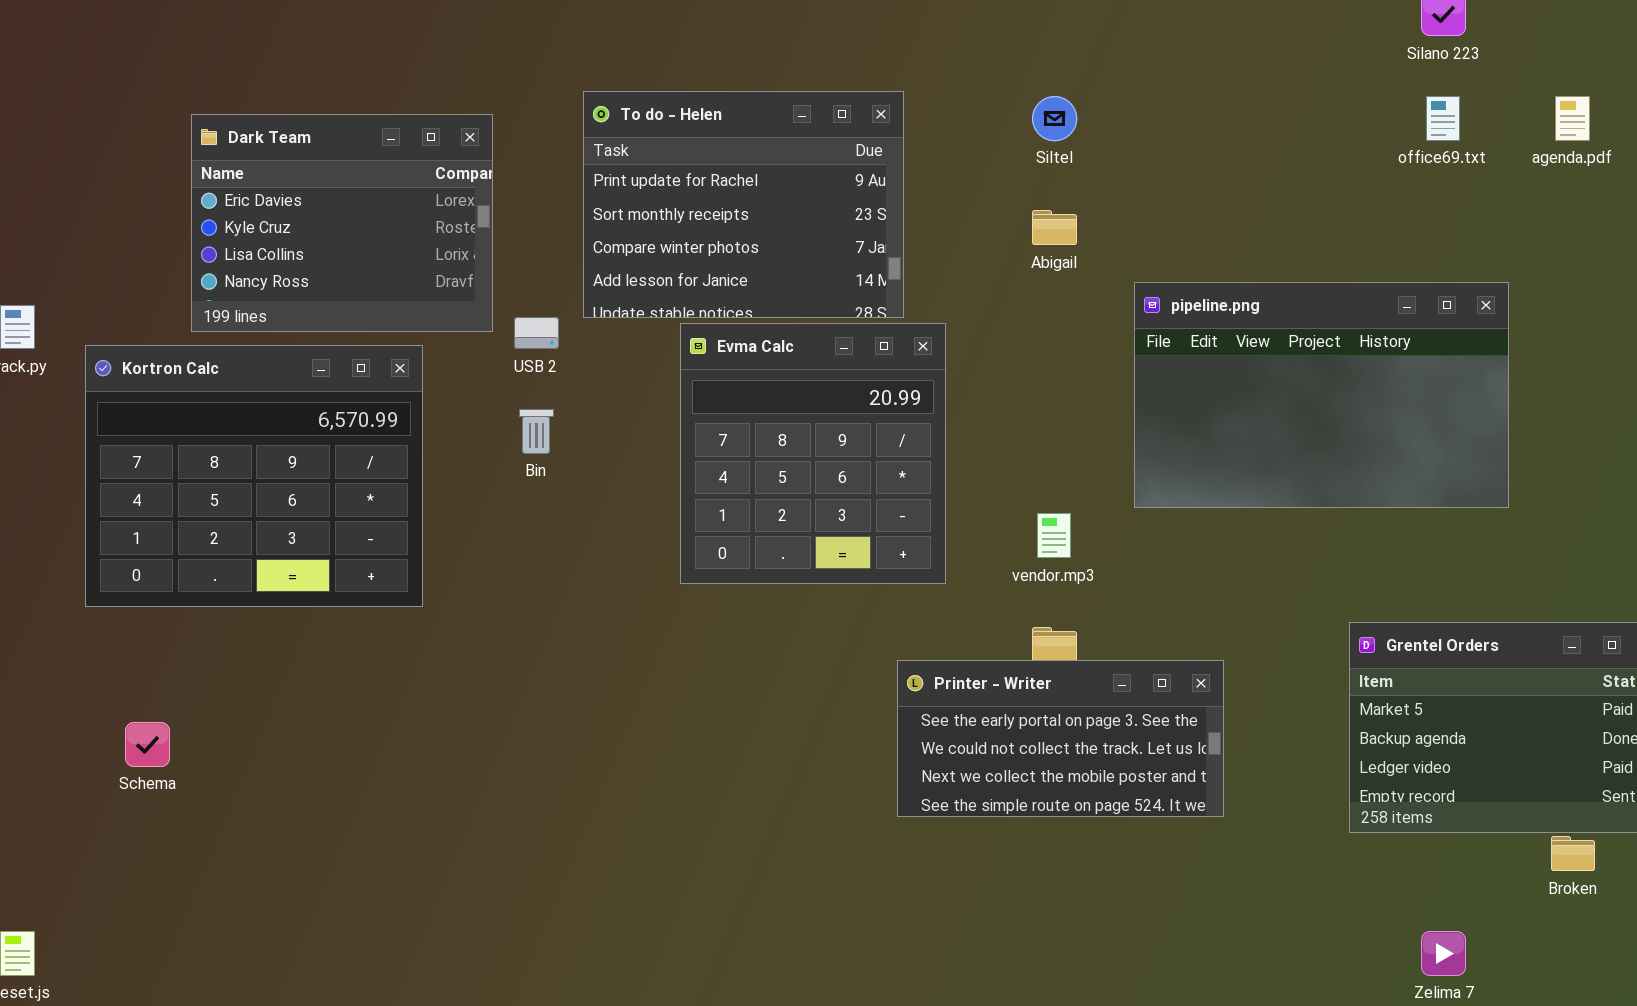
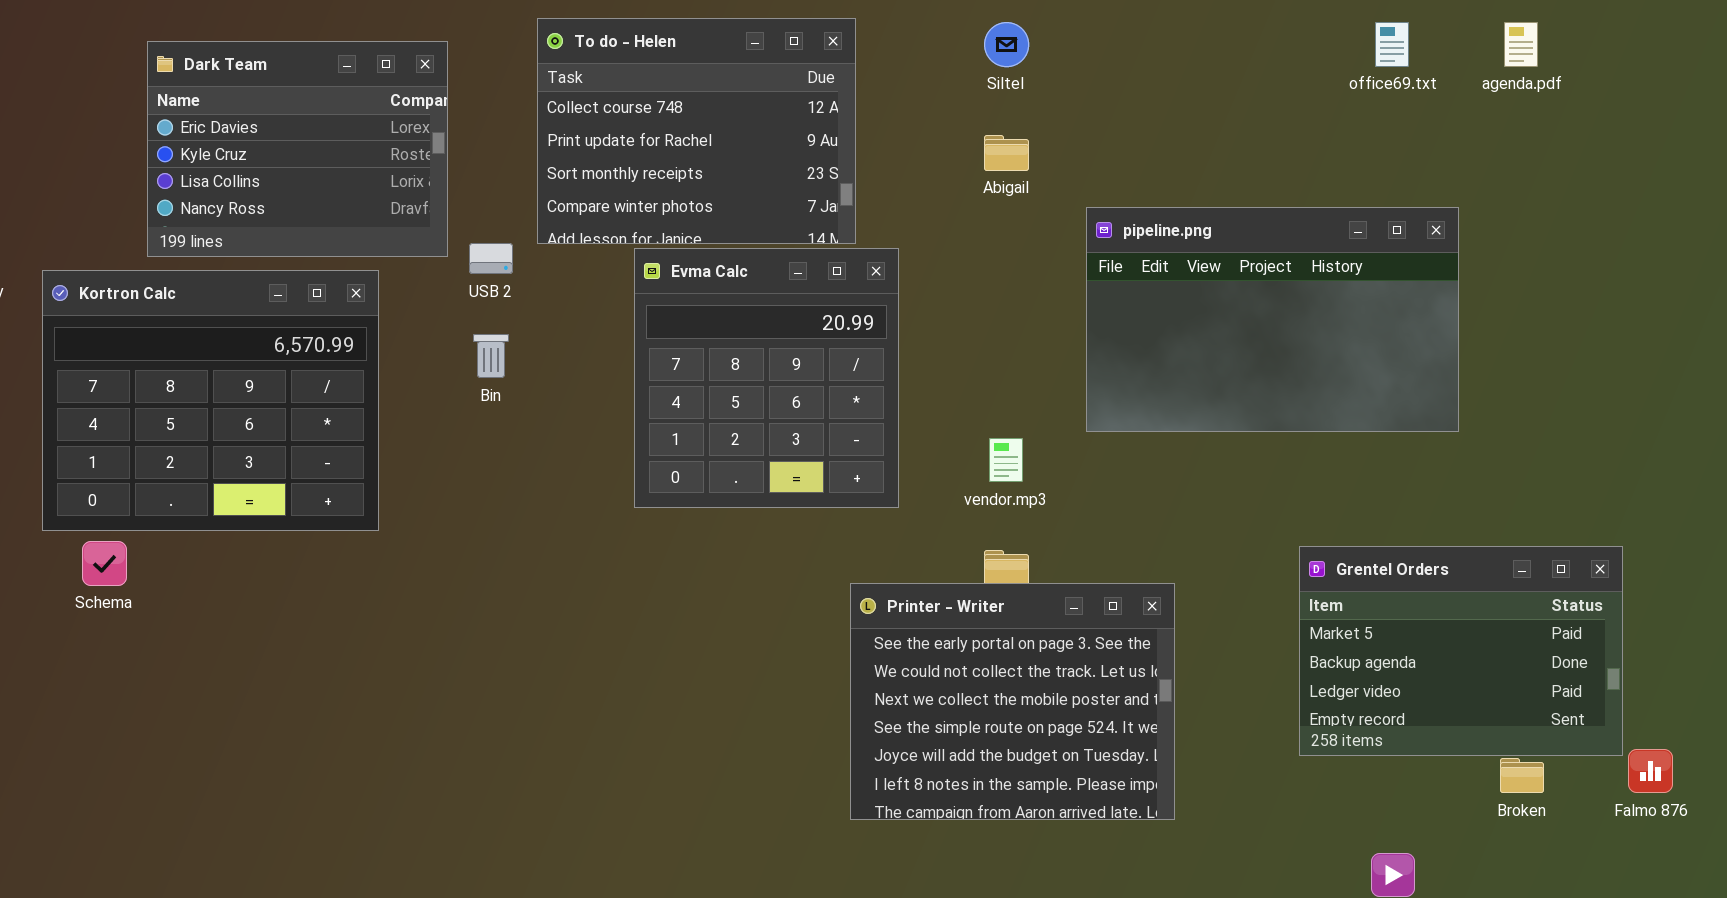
To do - Helen: [583,91,904,318] -> [537,18,856,244], scrolled up 1 row
Printer - Writer: [897,660,1224,817] -> [850,583,1175,820], resized
Schema: [125,722,170,767] -> [82,541,127,586], moved

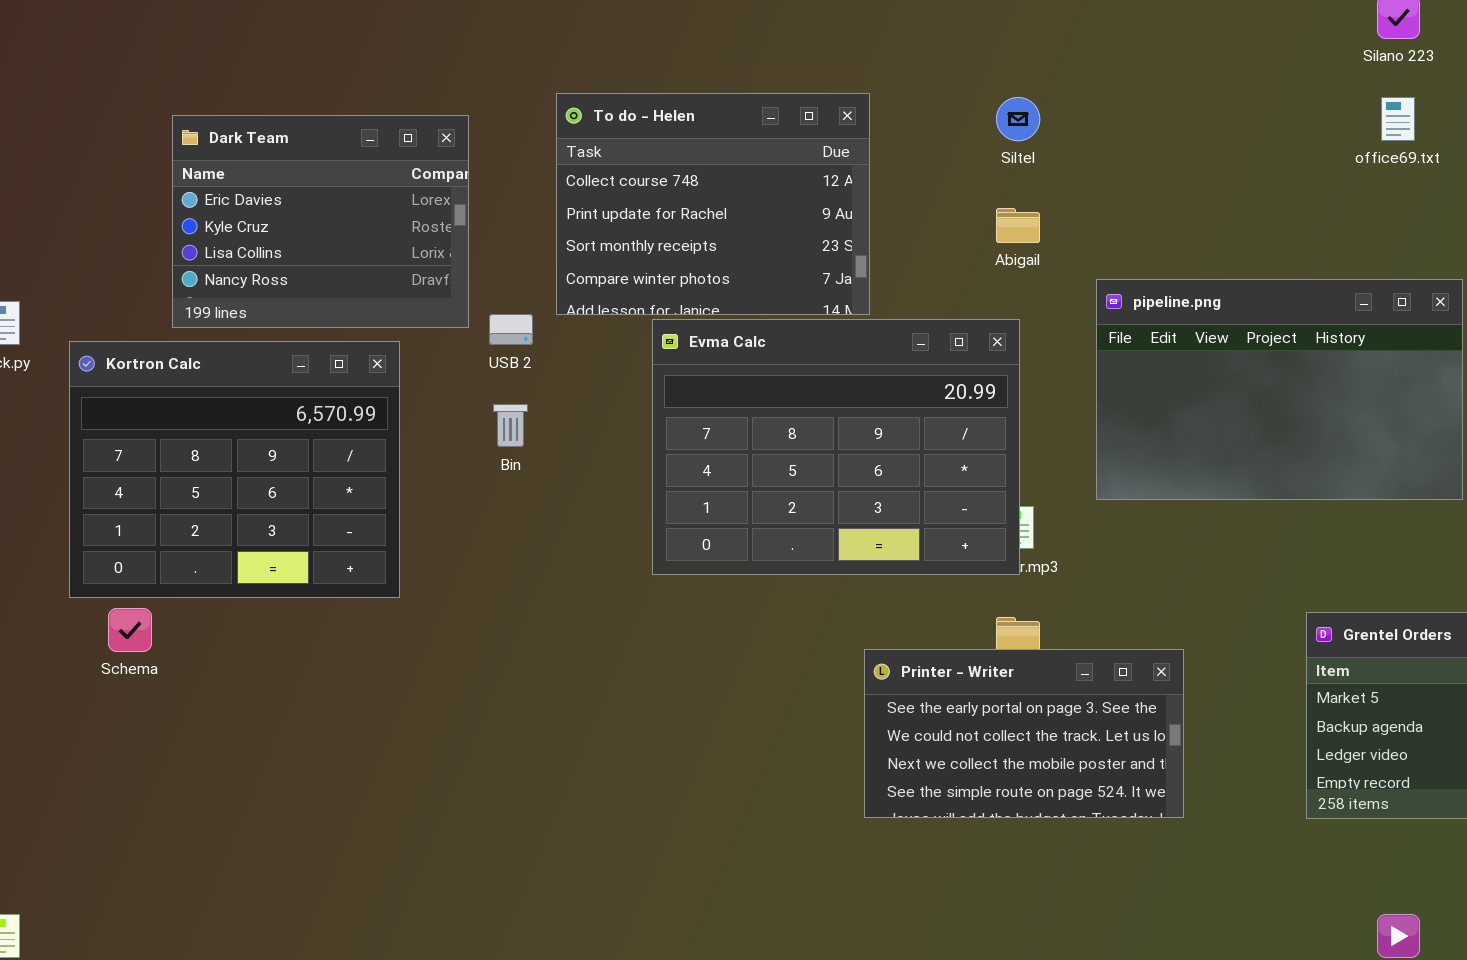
Evma Calc: [634,248,899,508] -> [652,319,1020,575], resized
Printer - Writer: [850,583,1175,820] -> [864,649,1184,818], resized

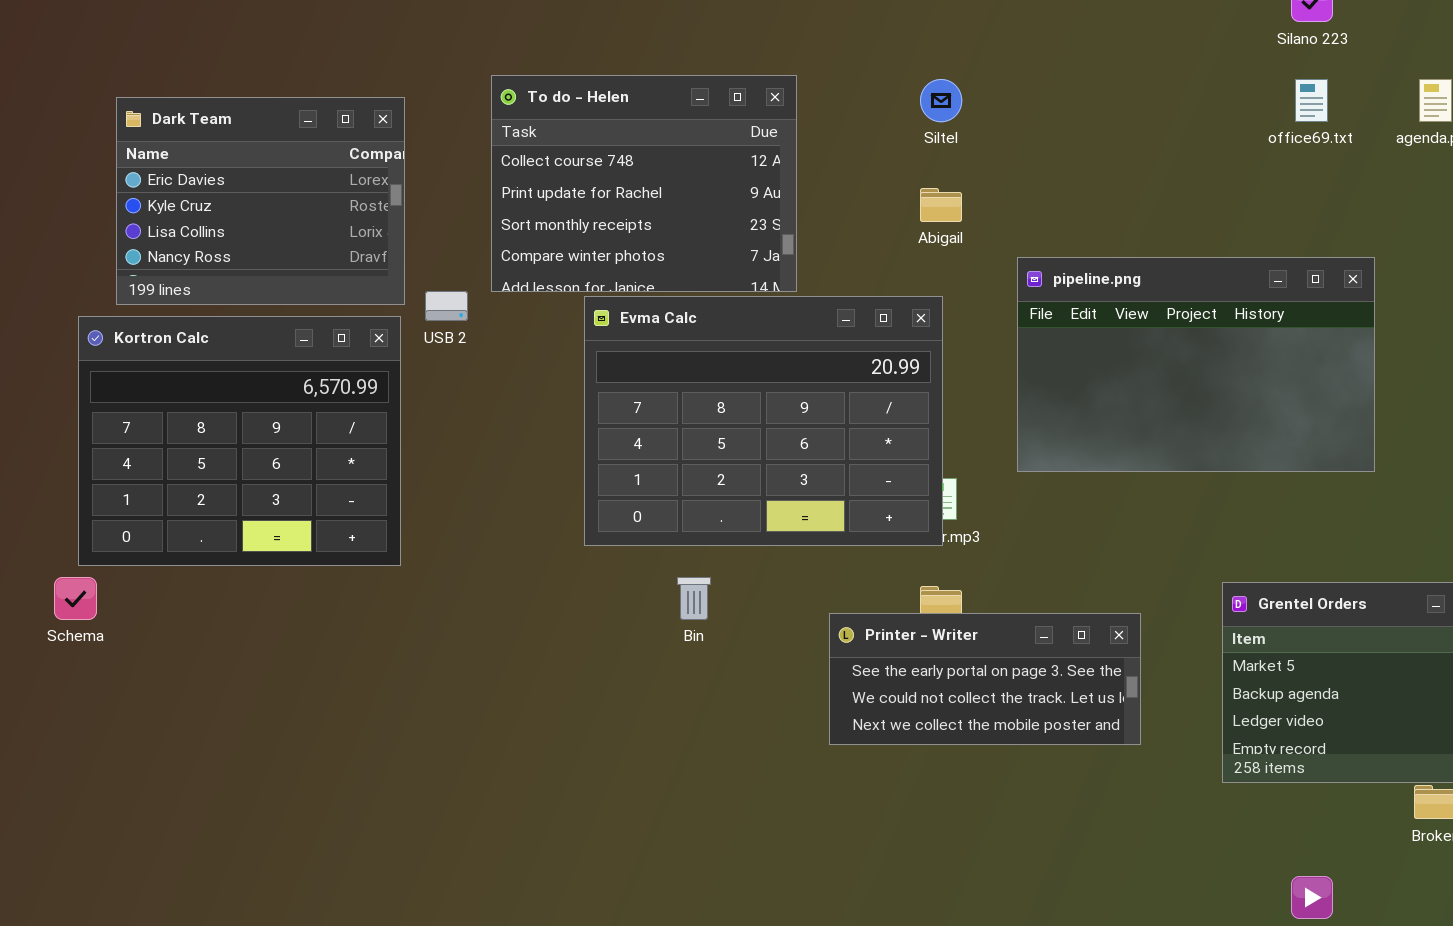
Kortron Calc: [69,341,400,598] -> [78,316,401,566], moved
Bin: [493,404,528,447] -> [677,577,711,620], moved
Printer - Writer: [864,649,1184,818] -> [829,613,1141,745], moved, resized

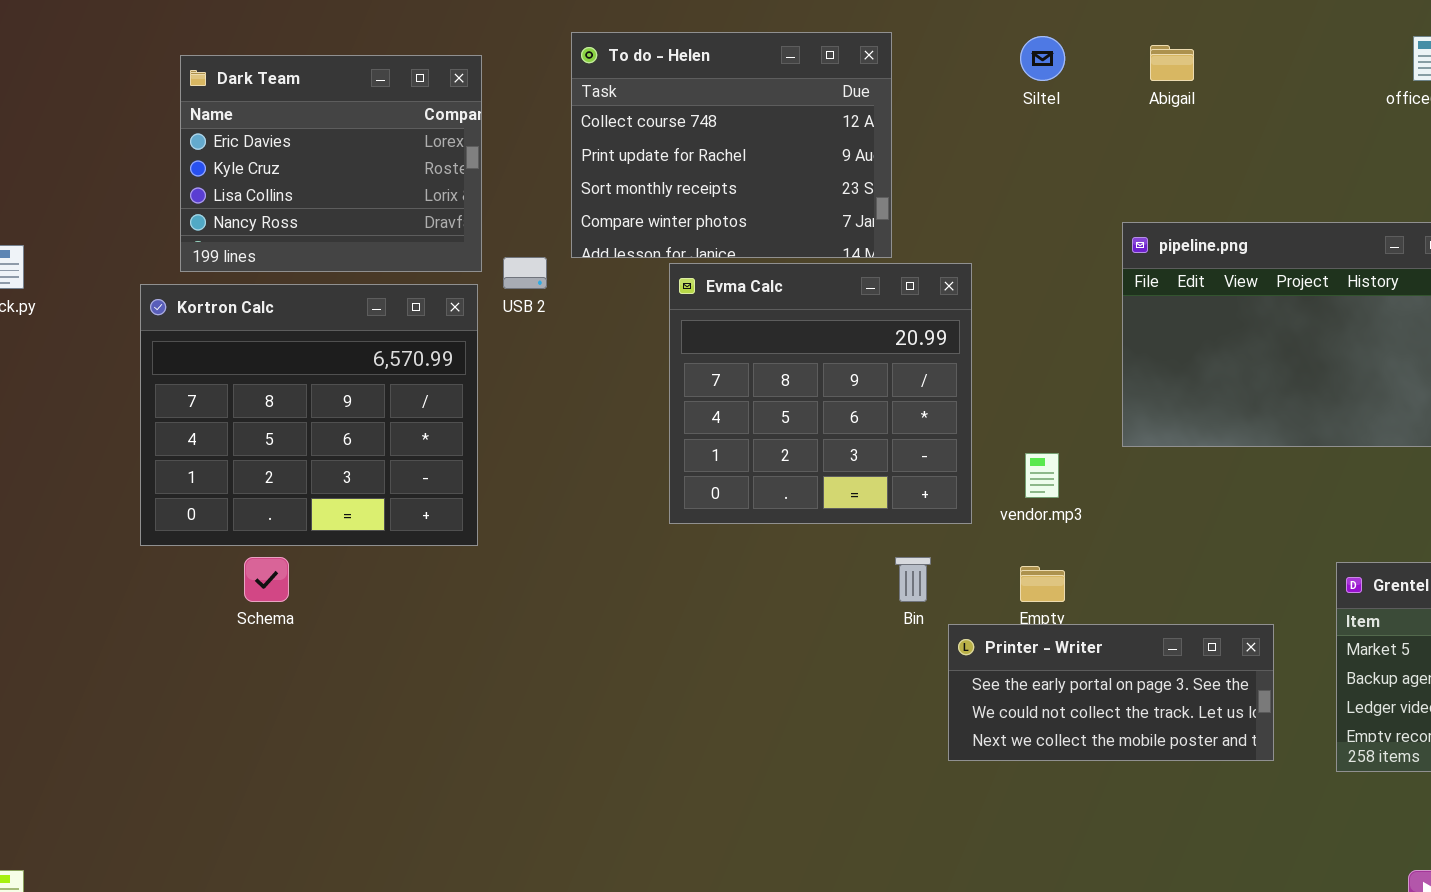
Abigail: [920,188,962,222] -> [1150,45,1194,81], moved
Evma Calc: [584,296,943,546] -> [669,263,972,524], resized
Schema: [54,577,97,620] -> [244,557,289,602], moved
Bin: [677,577,711,620] -> [895,557,931,602], moved
Printer - Writer: [829,613,1141,745] -> [948,624,1274,761], moved

